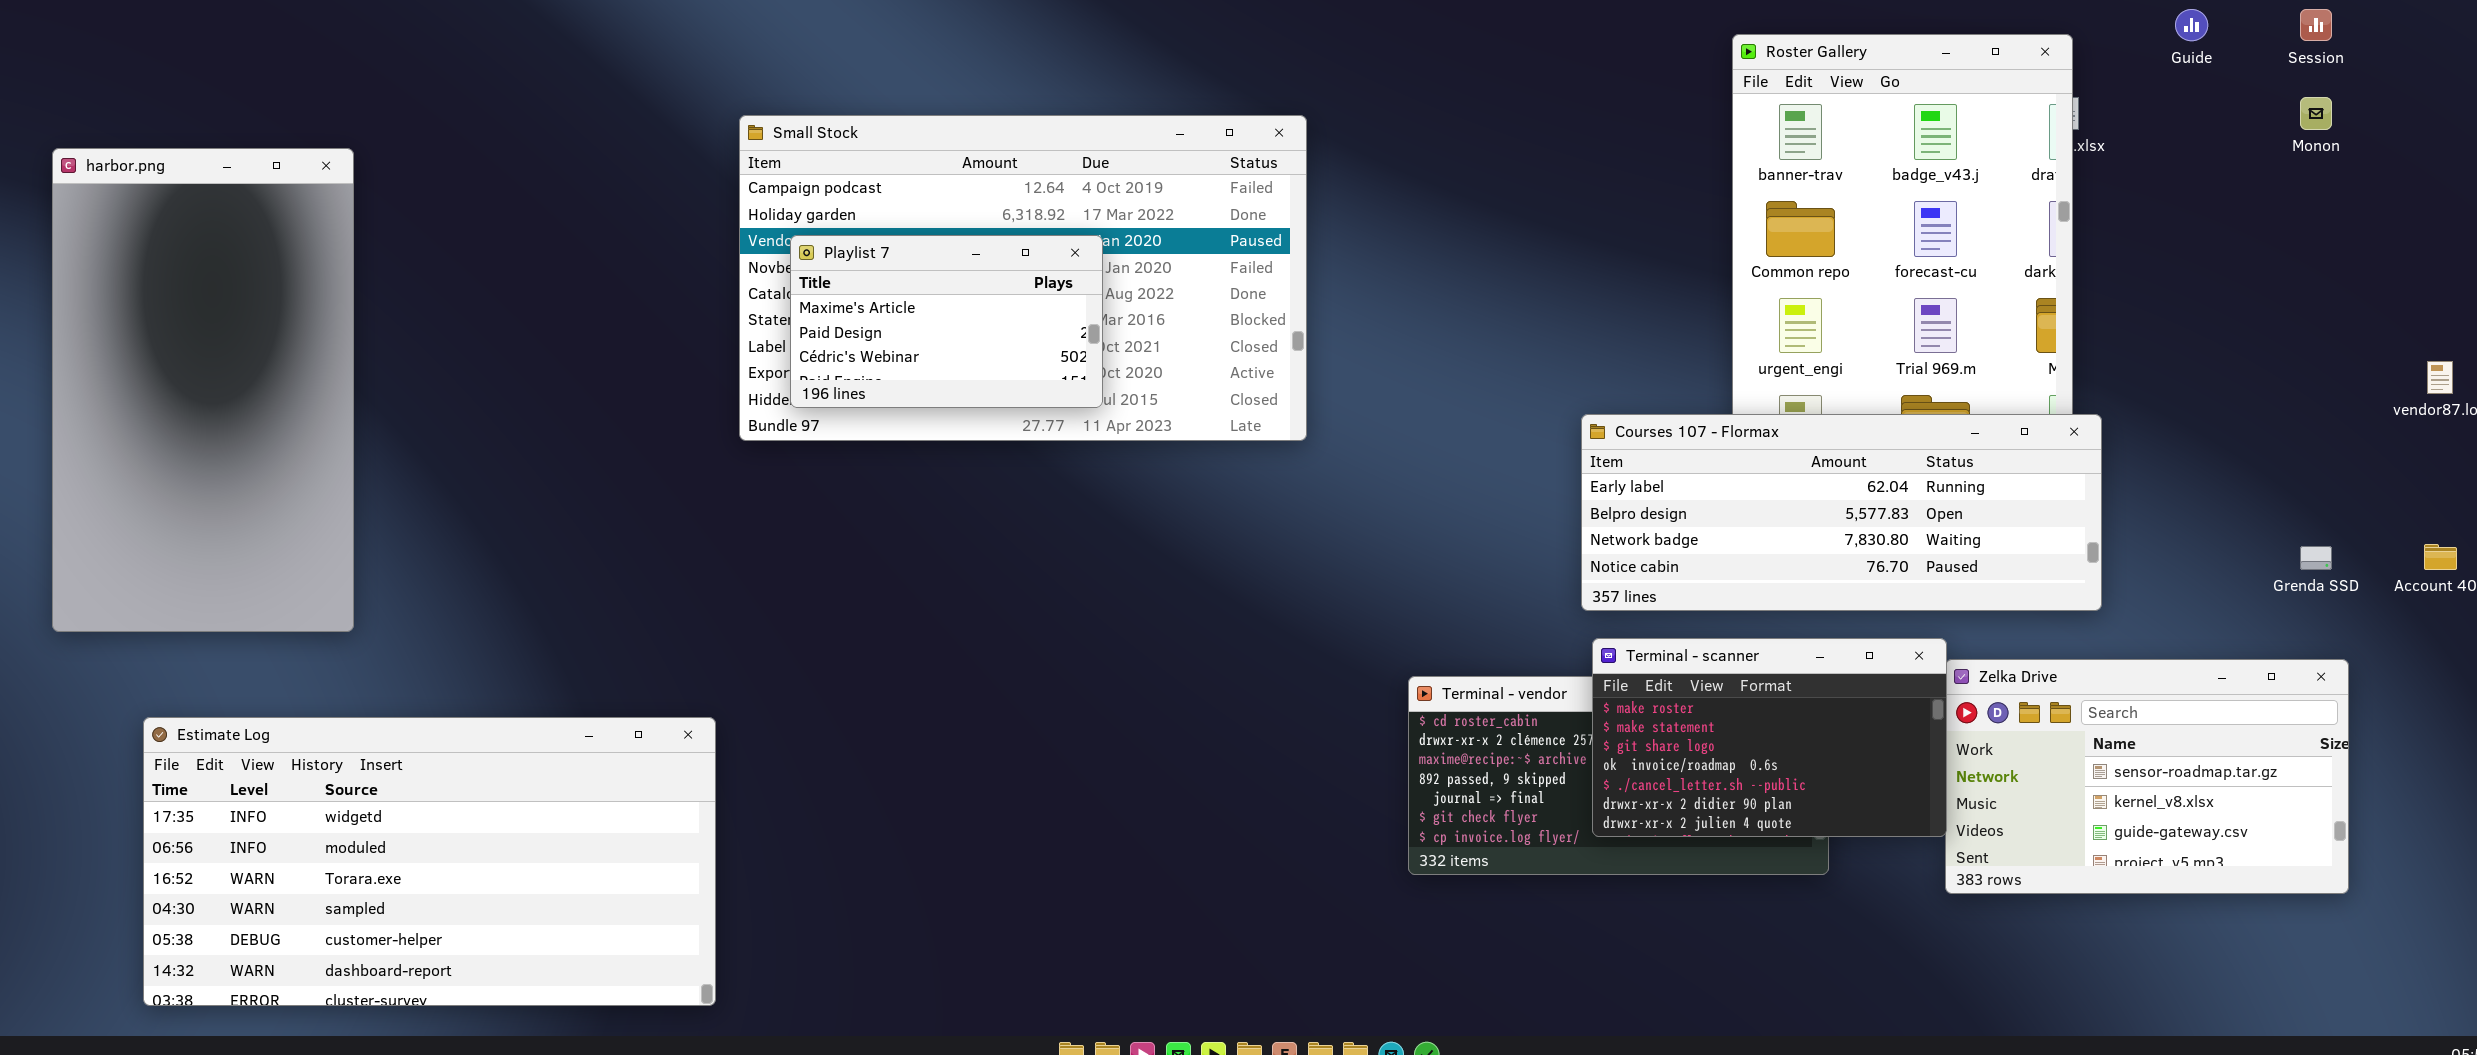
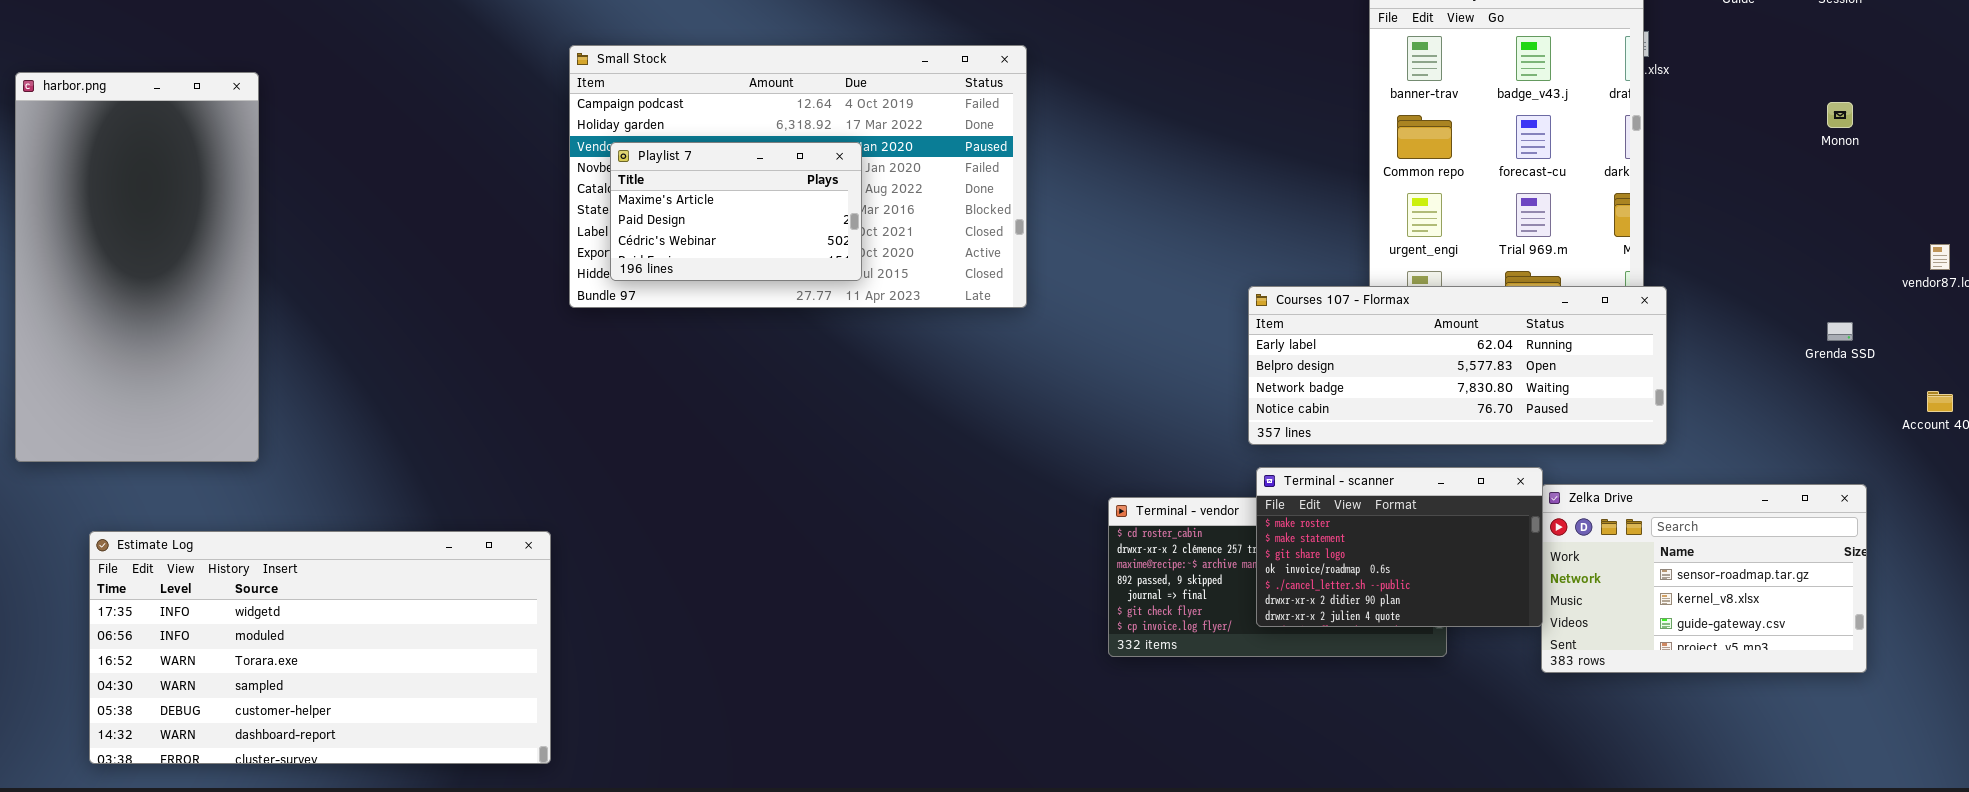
Monon: [2300,97,2332,130] -> [1827,102,1853,128], moved
Grenda SSD: [2300,546,2332,570] -> [1827,322,1853,341], moved

